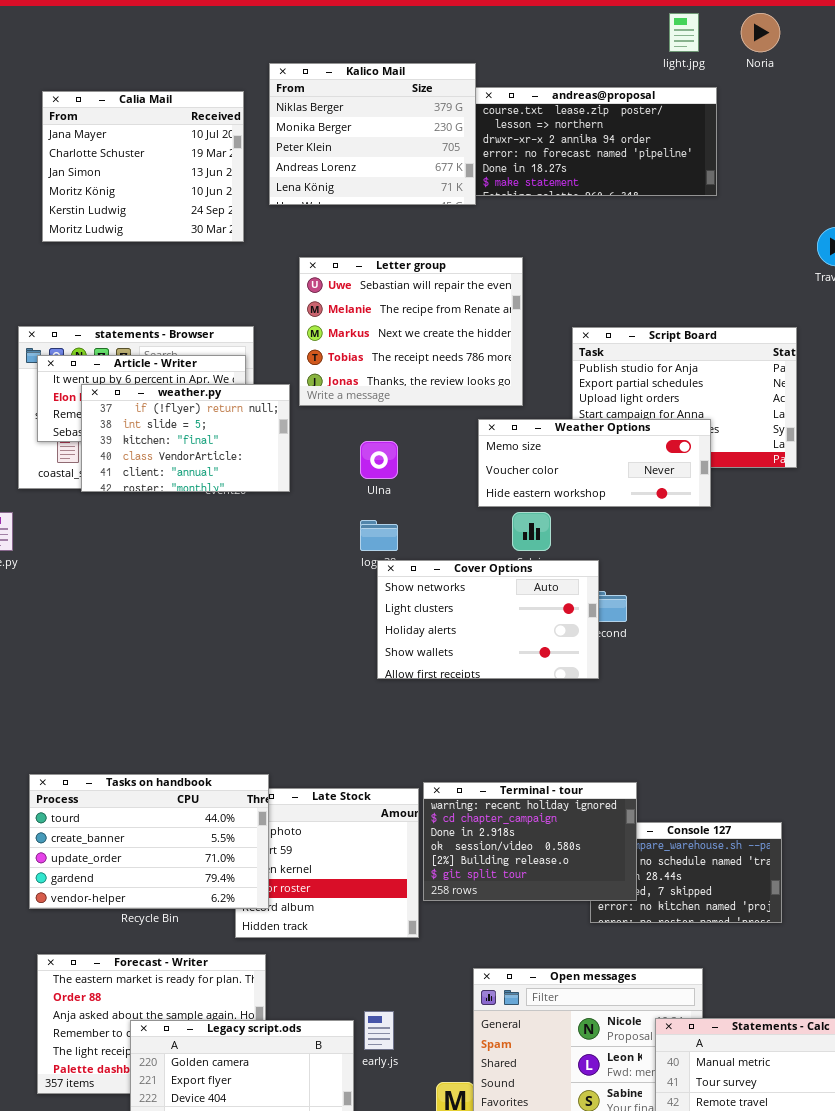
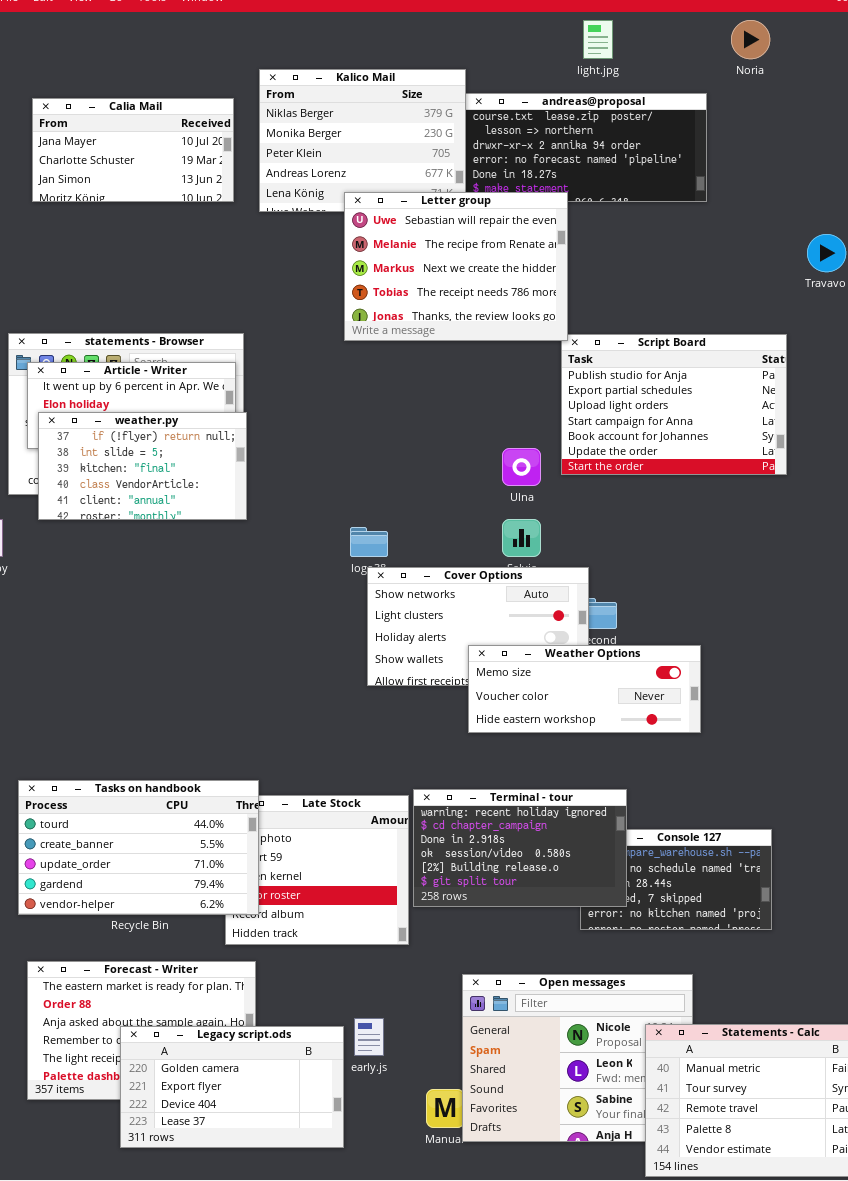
light.jpg: [669,13,699,52] -> [583,20,613,59], moved
Calia Mail: [42,91,244,242] -> [32,98,234,202], resized
Letter group: [299,257,523,406] -> [344,192,568,341], moved
weather.py: [81,384,290,492] -> [38,412,247,520], moved
Weather Options: [478,419,711,507] -> [468,645,701,733], moved
Ulna: [360,441,398,479] -> [502,448,541,486], moved

